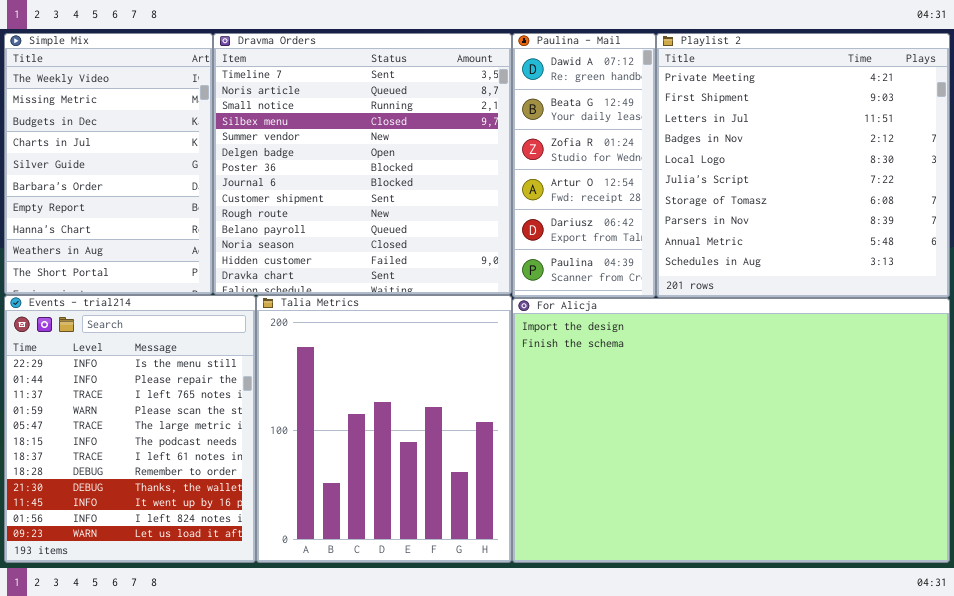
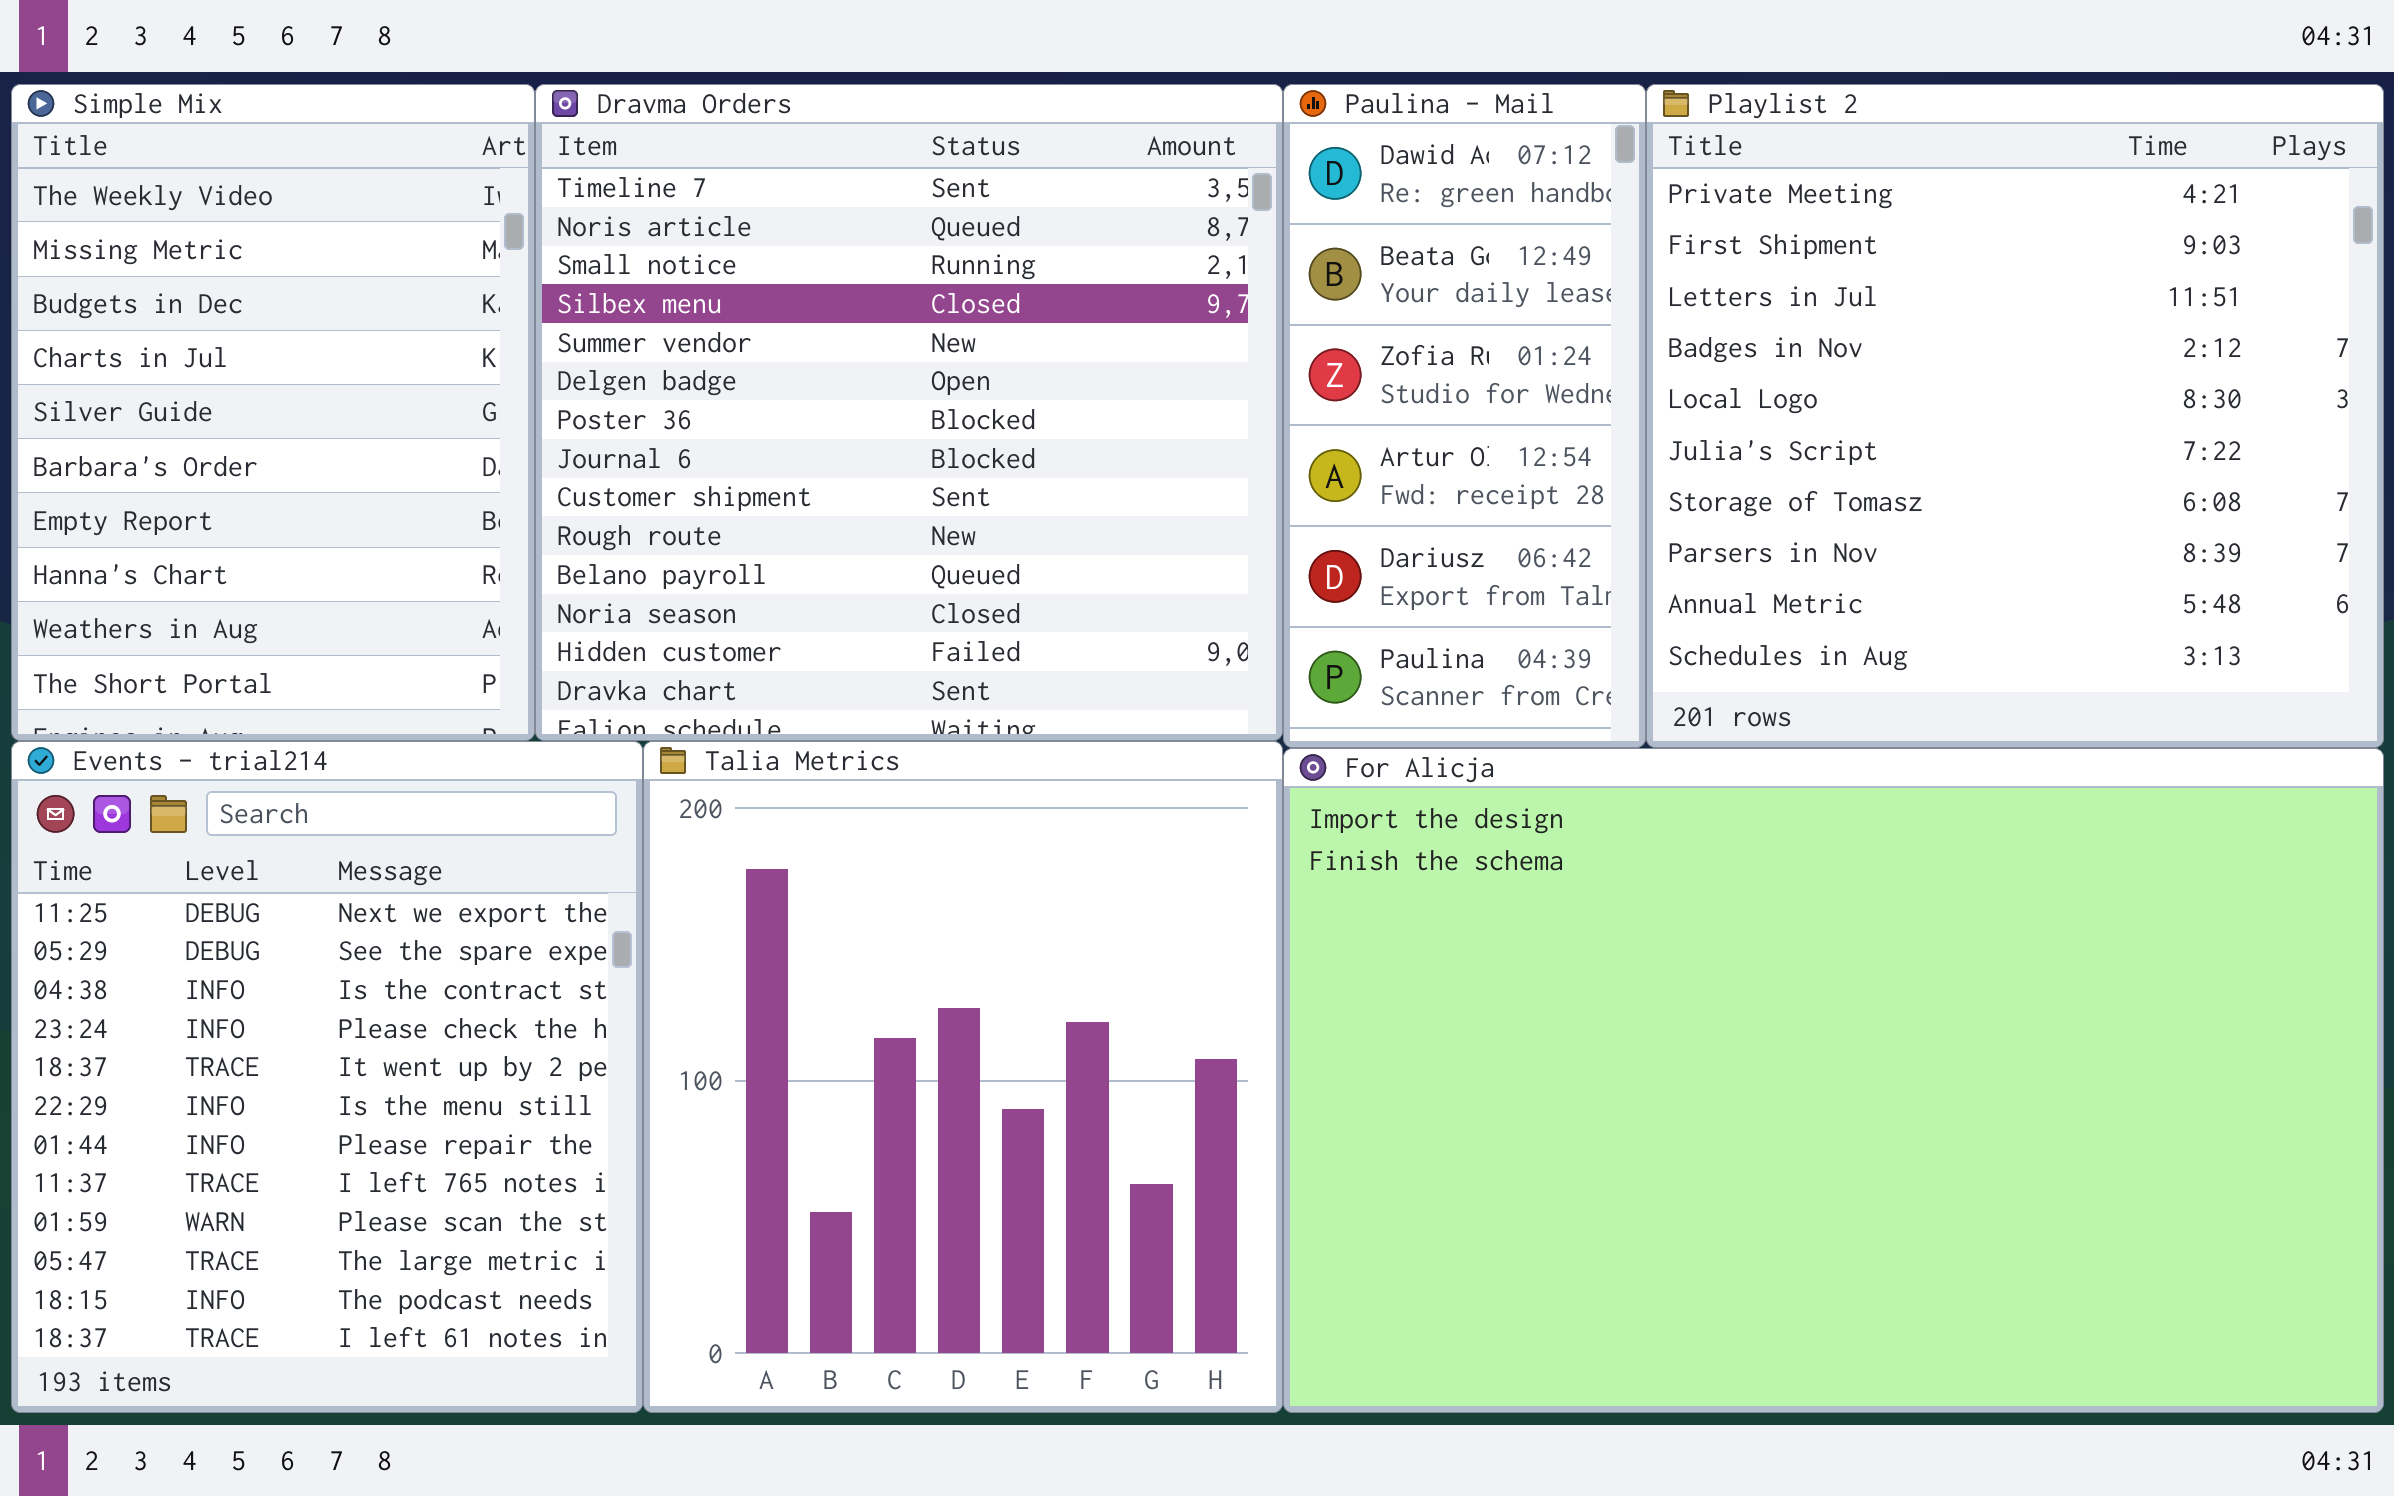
Events - trial214: [4,295,256,563] -> [11,741,643,1413], scrolled up 5 rows

